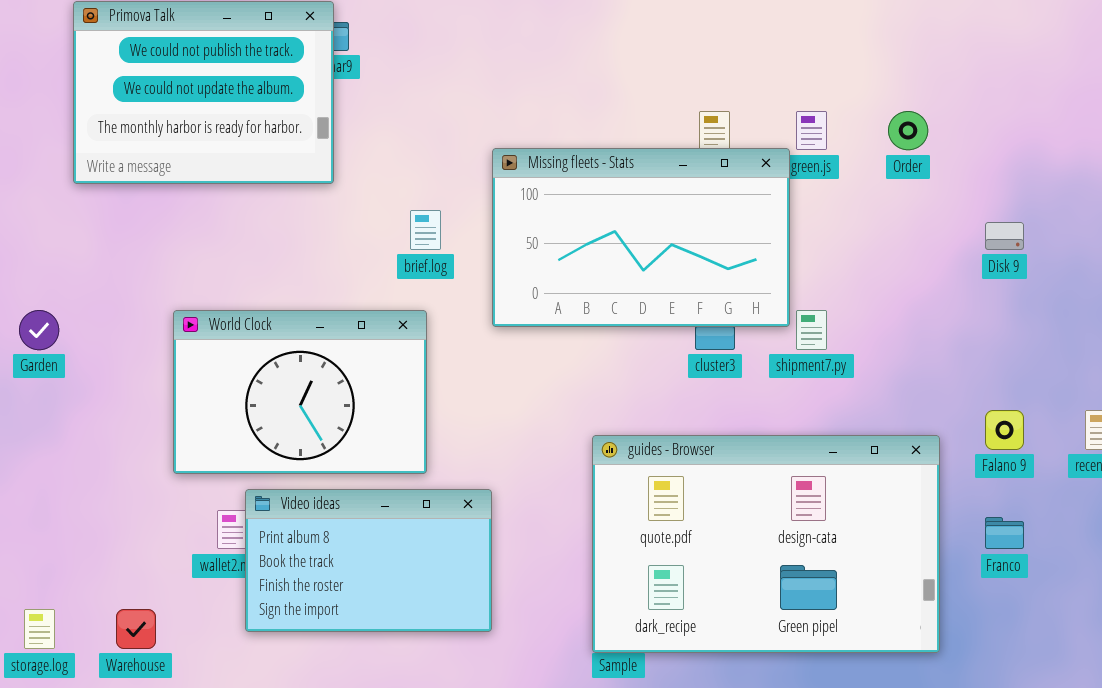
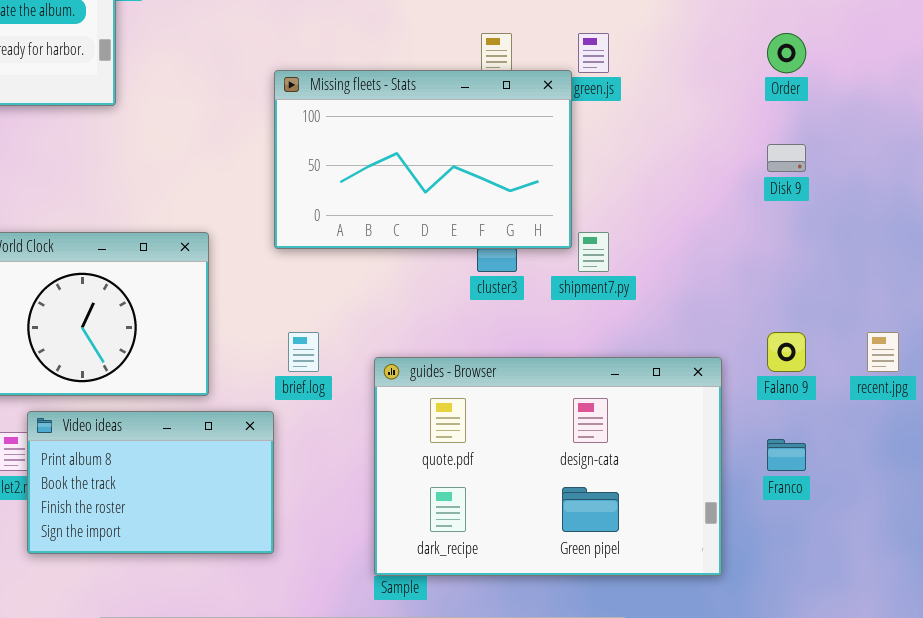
Order: [888,111,928,150] -> [767,33,806,73], moved
brief.log: [410,210,441,250] -> [288,332,319,372], moved

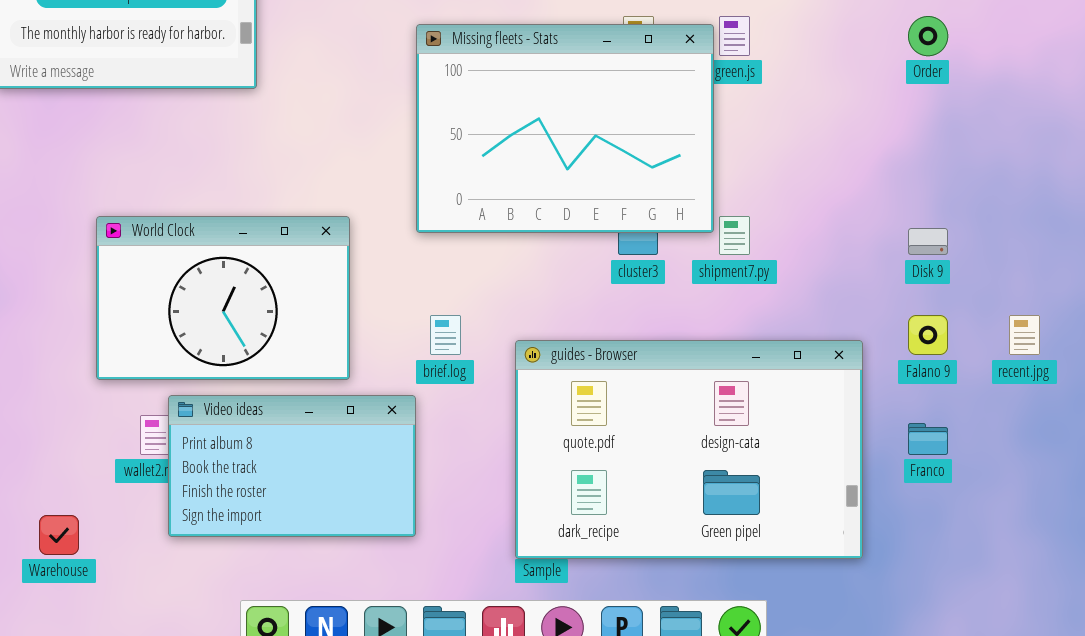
Missing fleets - Stats: [274,70,572,249] -> [416,24,714,233], resized
Disk 9: [767,144,806,172] -> [908,228,948,255], moved

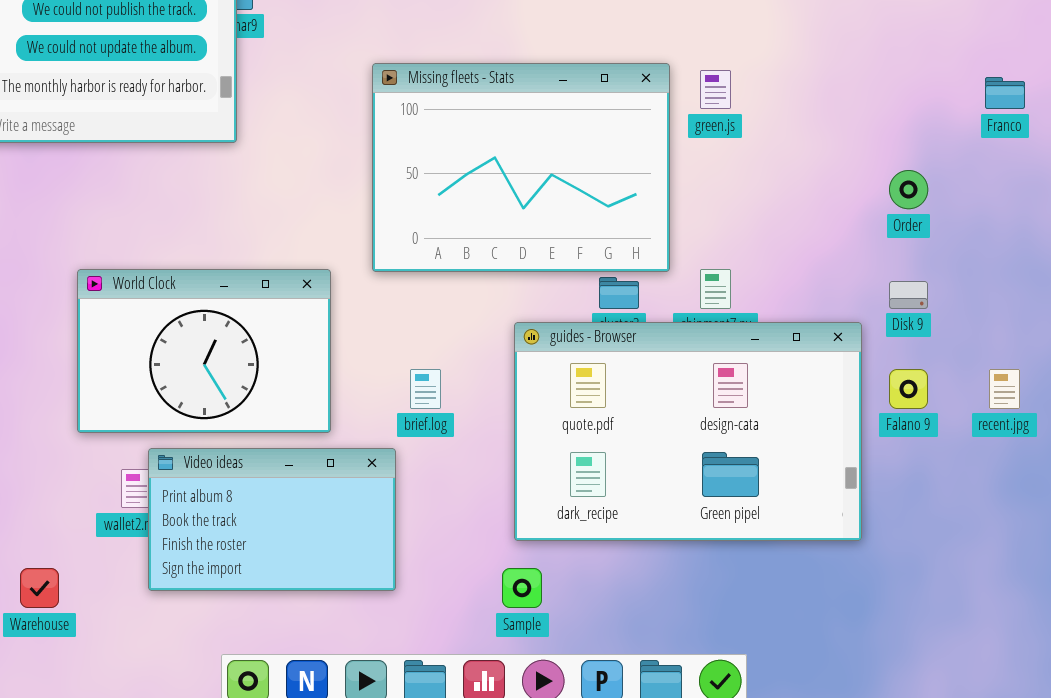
Order: [908,16,948,56] -> [889,170,928,209], moved
Missing fleets - Stats: [416,24,714,233] -> [372,63,670,272], moved
guides - Browser: [515,340,863,559] -> [514,322,862,541], moved
Franco: [908,423,948,455] -> [985,77,1025,109], moved

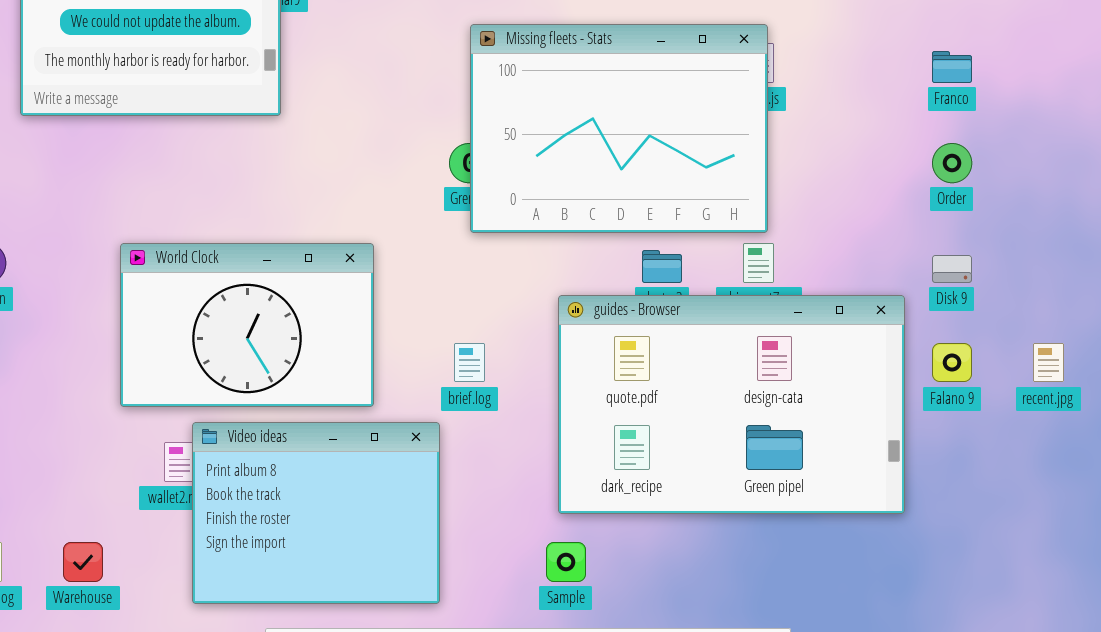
Missing fleets - Stats: [372,63,670,272] -> [470,24,768,233], moved
Franco: [985,77,1025,109] -> [932,51,972,83], moved
Video ideas: [148,448,396,591] -> [192,422,440,604], resized

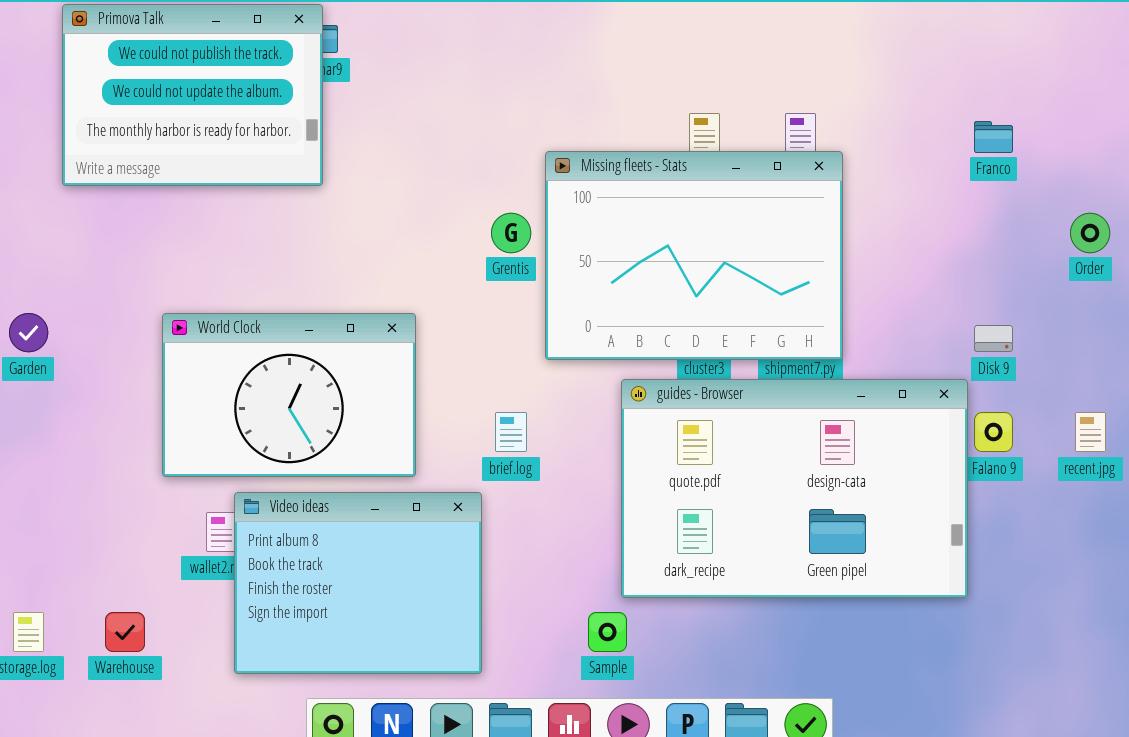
Missing fleets - Stats: [470,24,768,233] -> [545,151,843,360], moved
Order: [932,143,972,183] -> [1070,213,1110,253], moved
guides - Browser: [558,295,905,514] -> [621,379,968,598], moved

